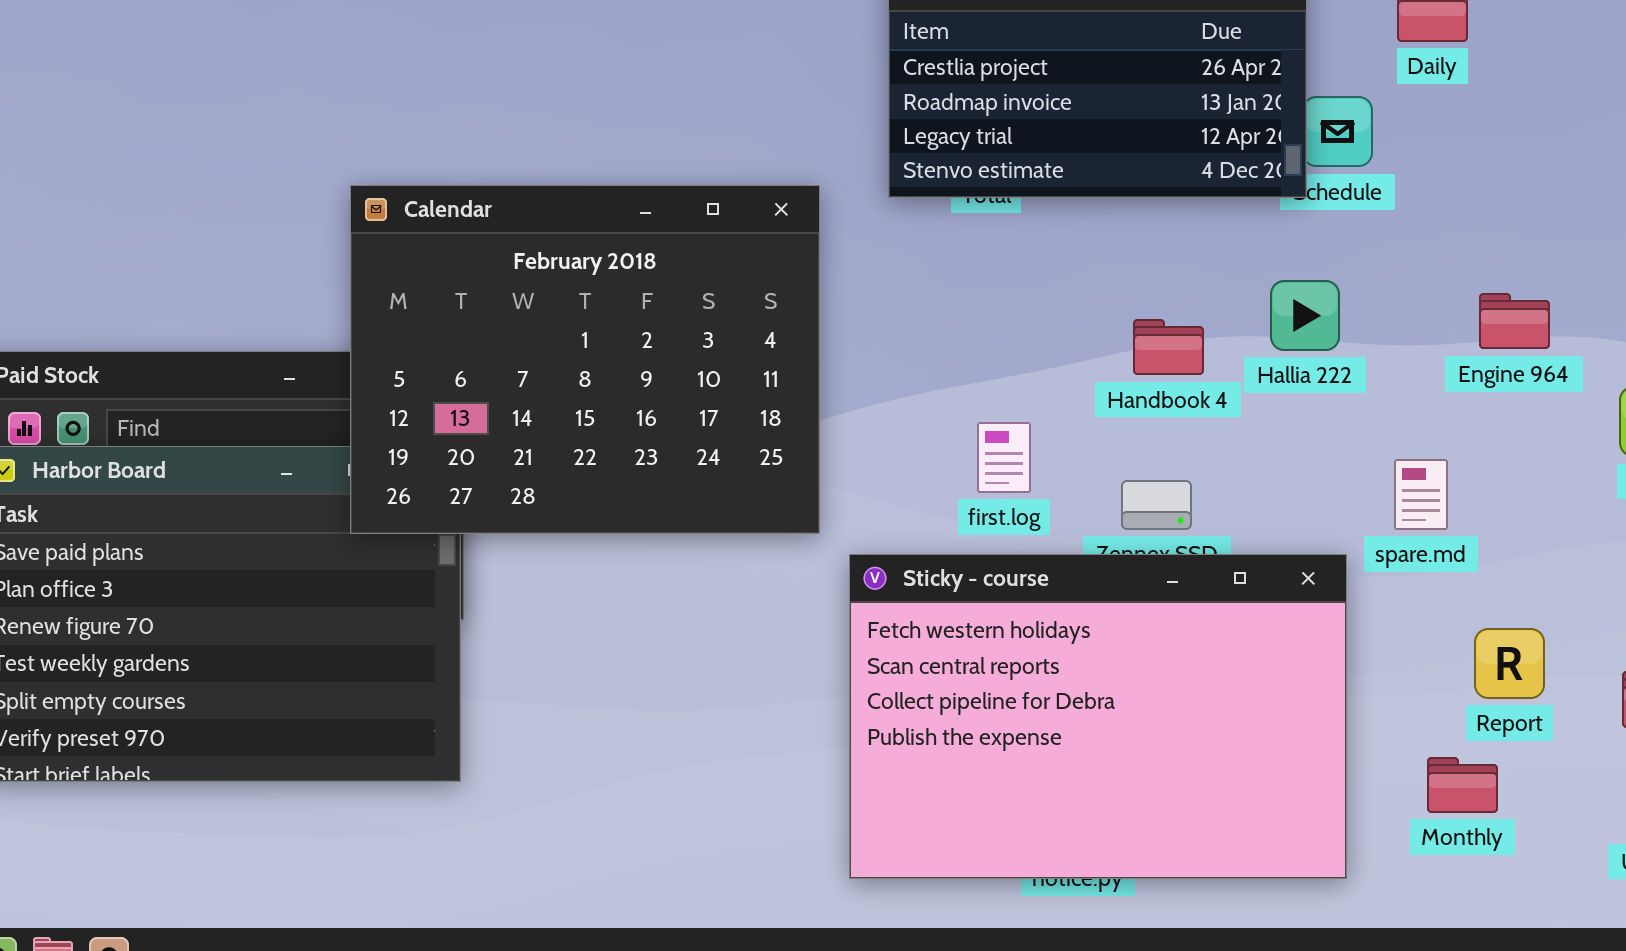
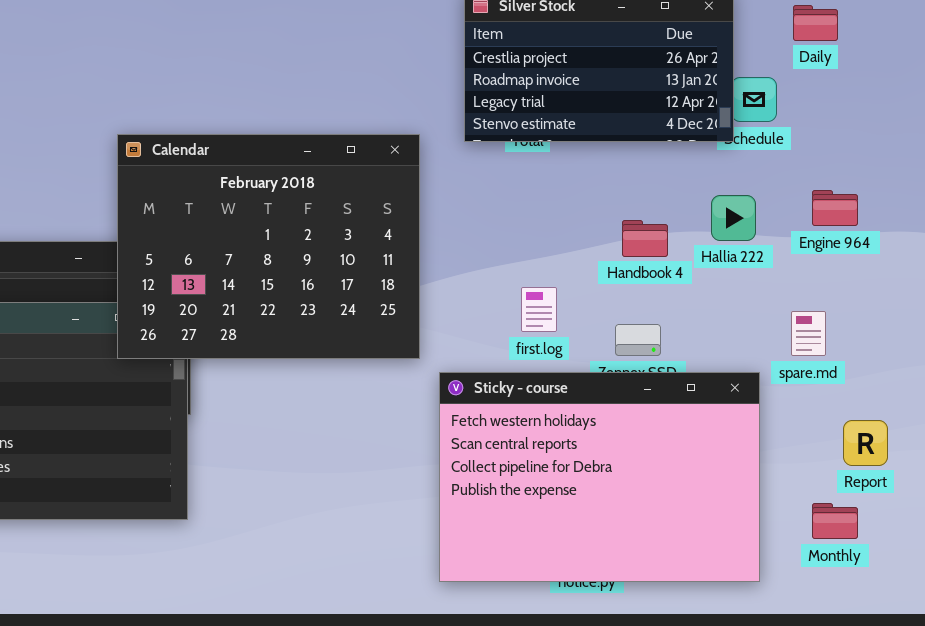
Engine 964: [1479,293,1550,349] -> [812,190,858,226], moved

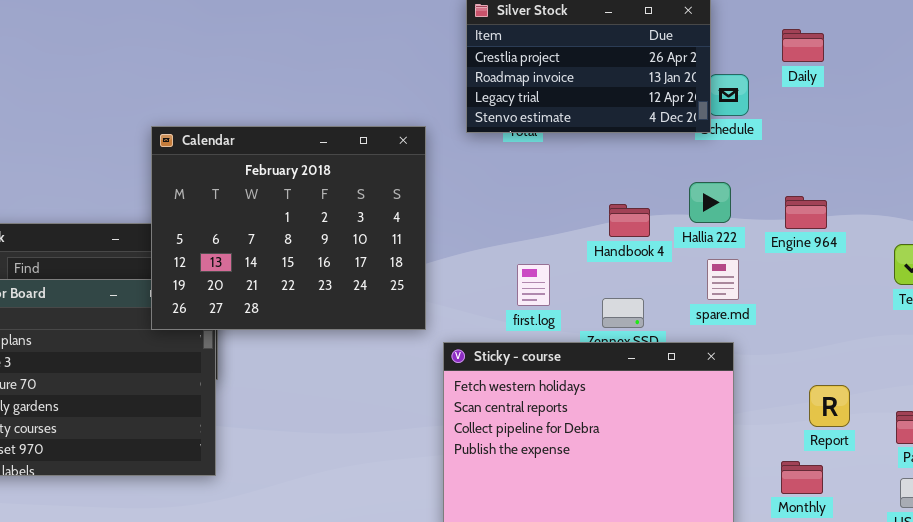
Daily: [793,5,838,41] -> [782,29,824,62], moved
Engine 964: [812,190,858,226] -> [785,196,827,229], moved
spare.md: [791,311,826,356] -> [707,259,739,300], moved

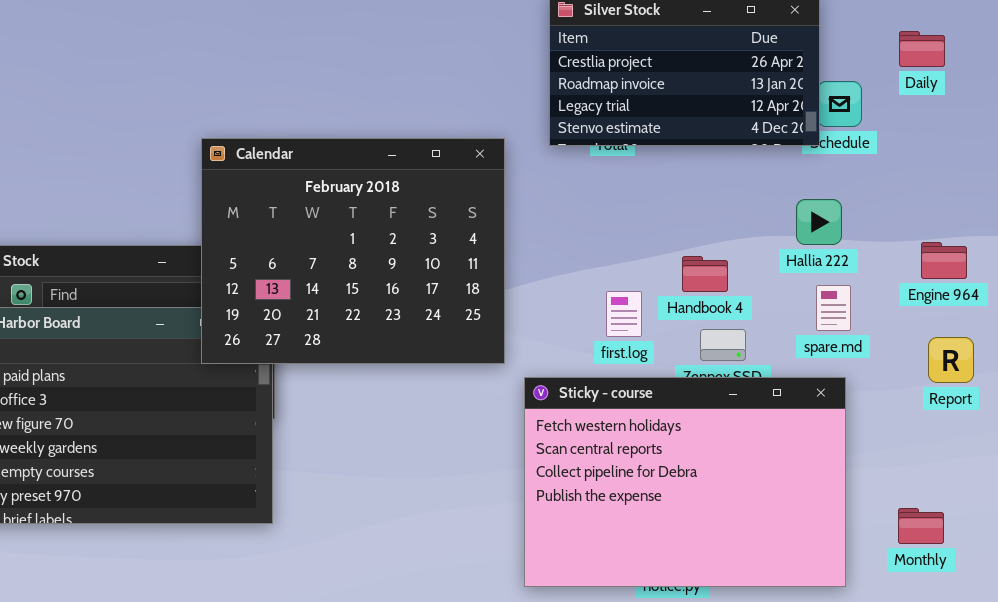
Engine 964: [785,196,827,229] -> [921,242,967,279], moved
Handbook 4: [609,204,650,237] -> [682,256,728,292], moved
Report: [809,385,850,427] -> [928,337,974,383], moved

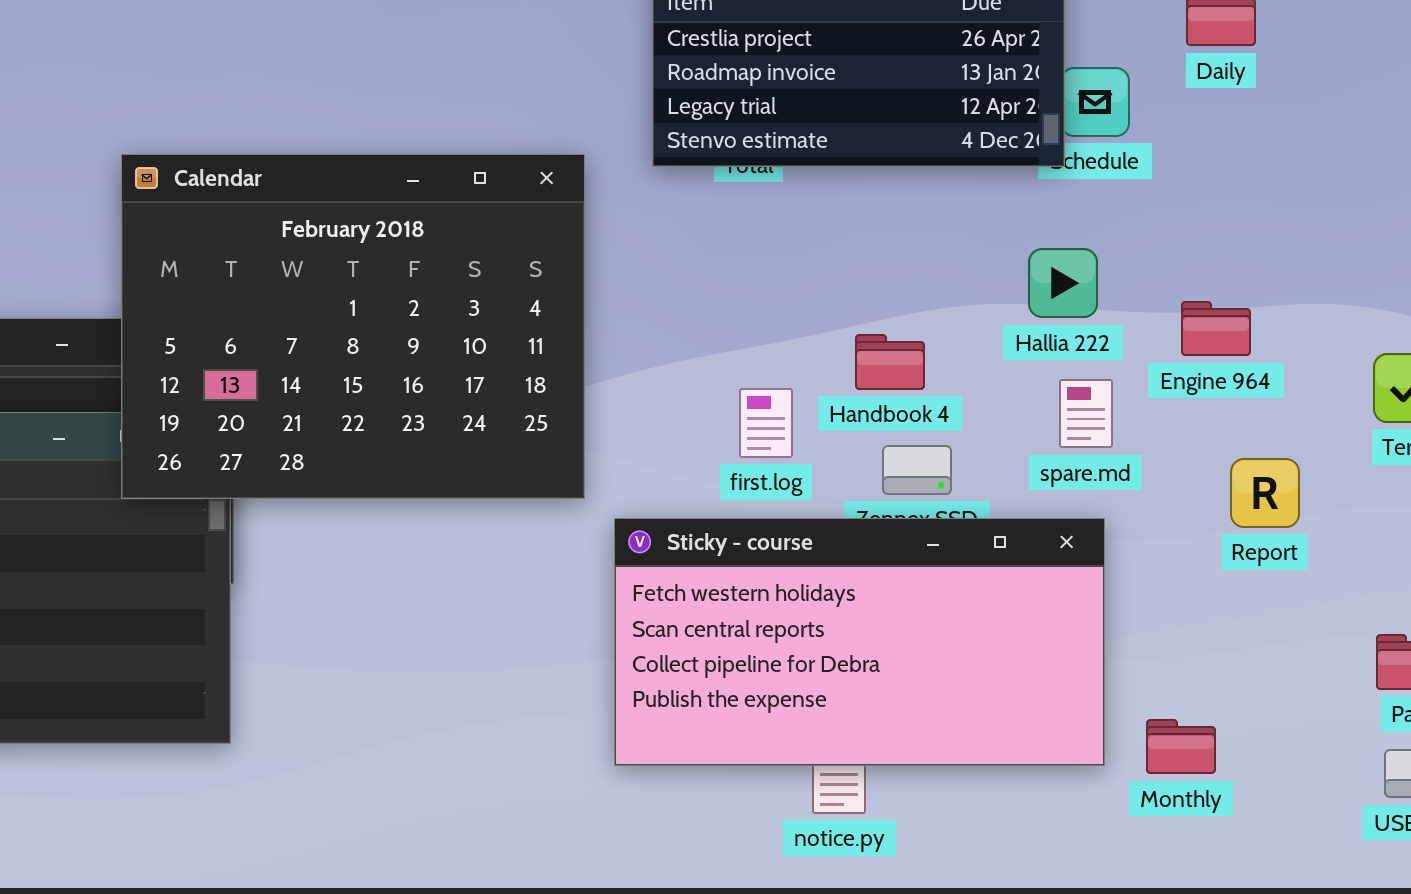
Engine 964: [921,242,967,279] -> [1181,301,1251,356], moved
Sticky - course: [524,377,846,587] -> [614,518,1105,766], resized
Monthly: [898,508,944,544] -> [1146,719,1216,774], moved

